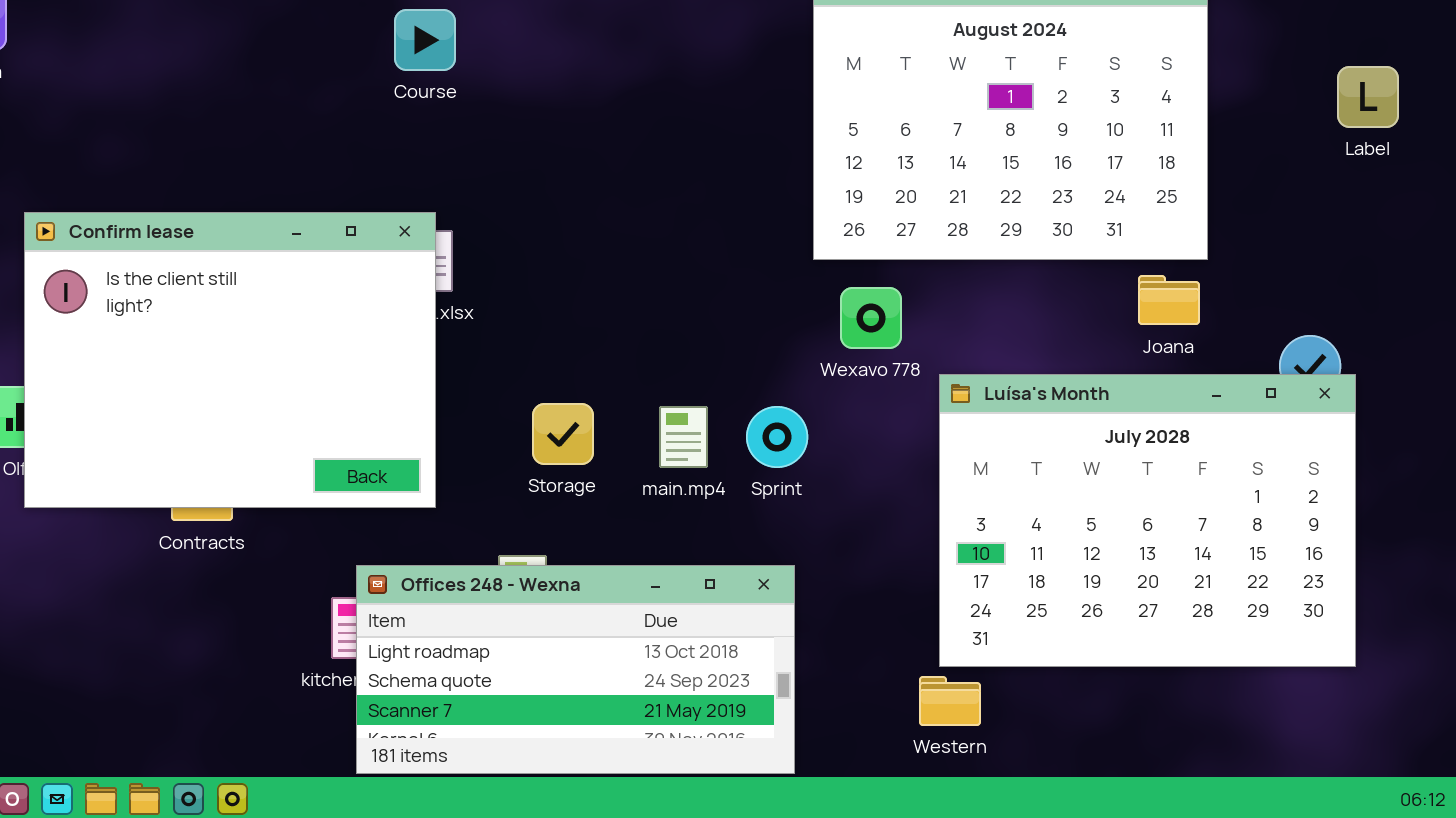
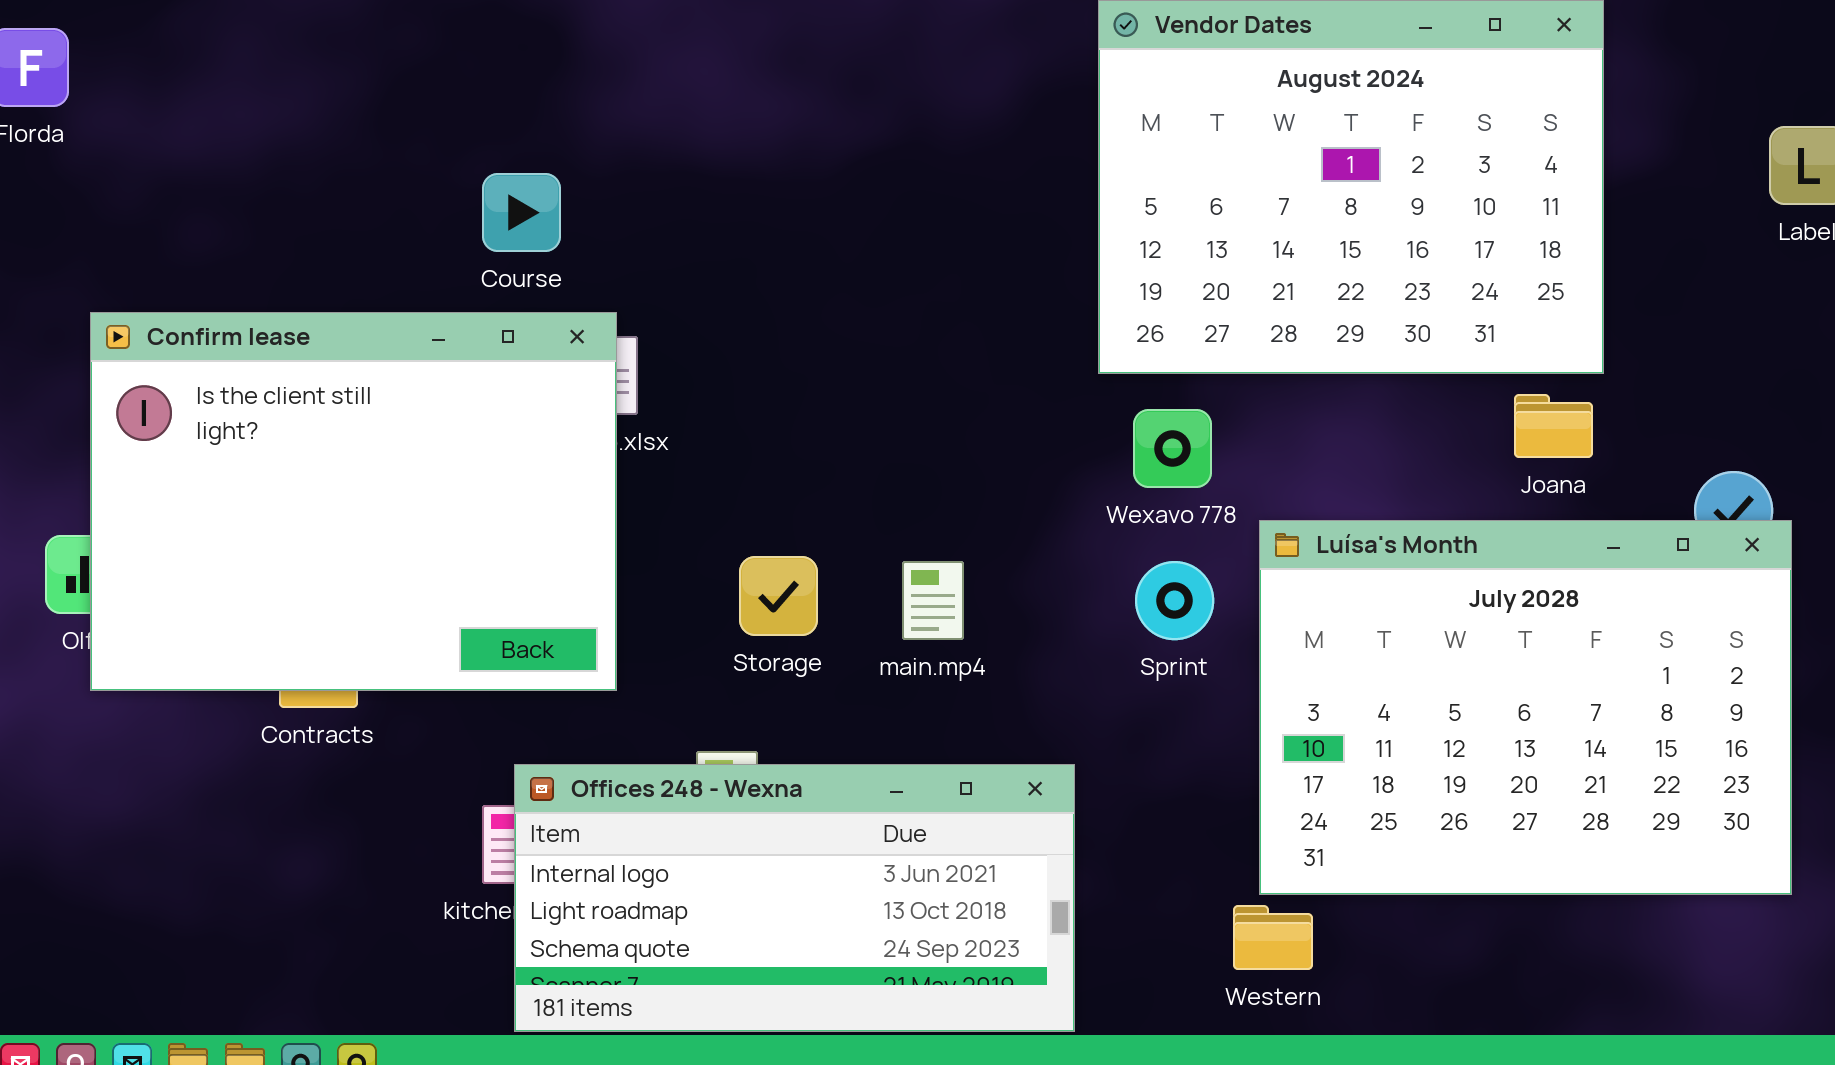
Course: [394,9,456,71] -> [482,173,561,252], moved
Sprint: [746,406,808,468] -> [1135,561,1214,640], moved
Offices 248 - Wexna: [356,565,795,774] -> [514,764,1075,1032], scrolled up 1 row

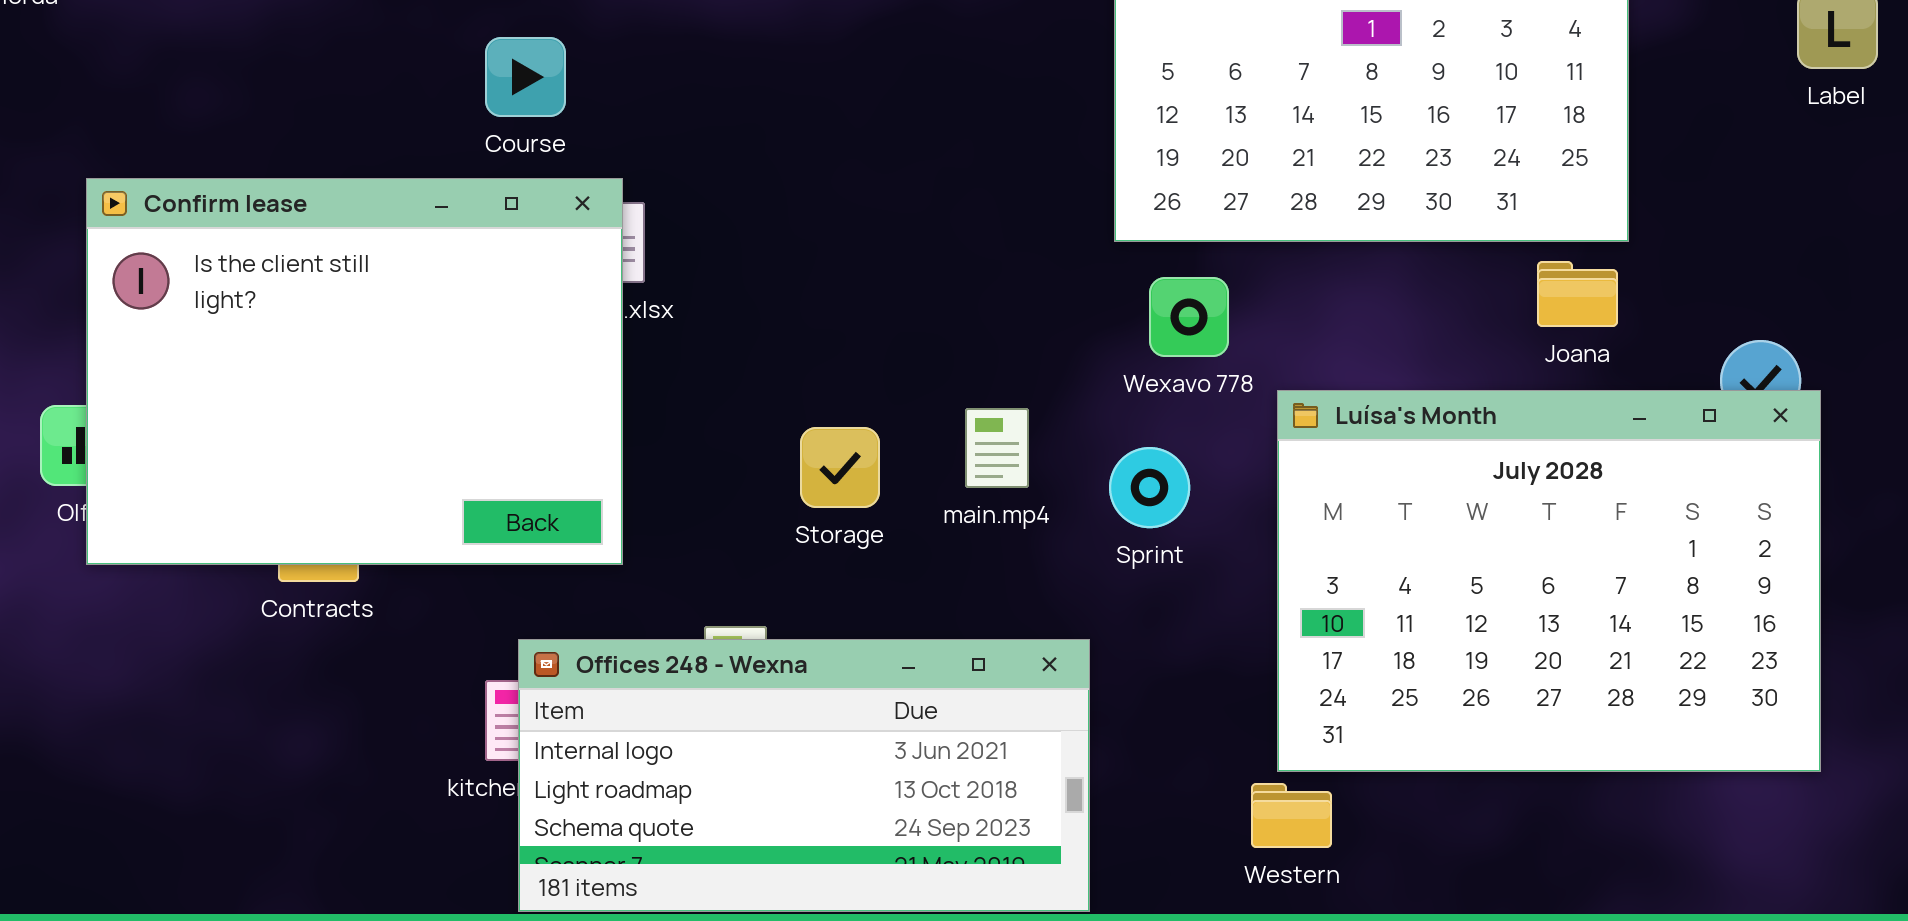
Storage: [739,556,818,636] -> [800,427,880,508], moved
main.mp4: [902,561,964,640] -> [965,408,1029,488], moved
Sprint: [1135,561,1214,640] -> [1109,447,1190,528], moved

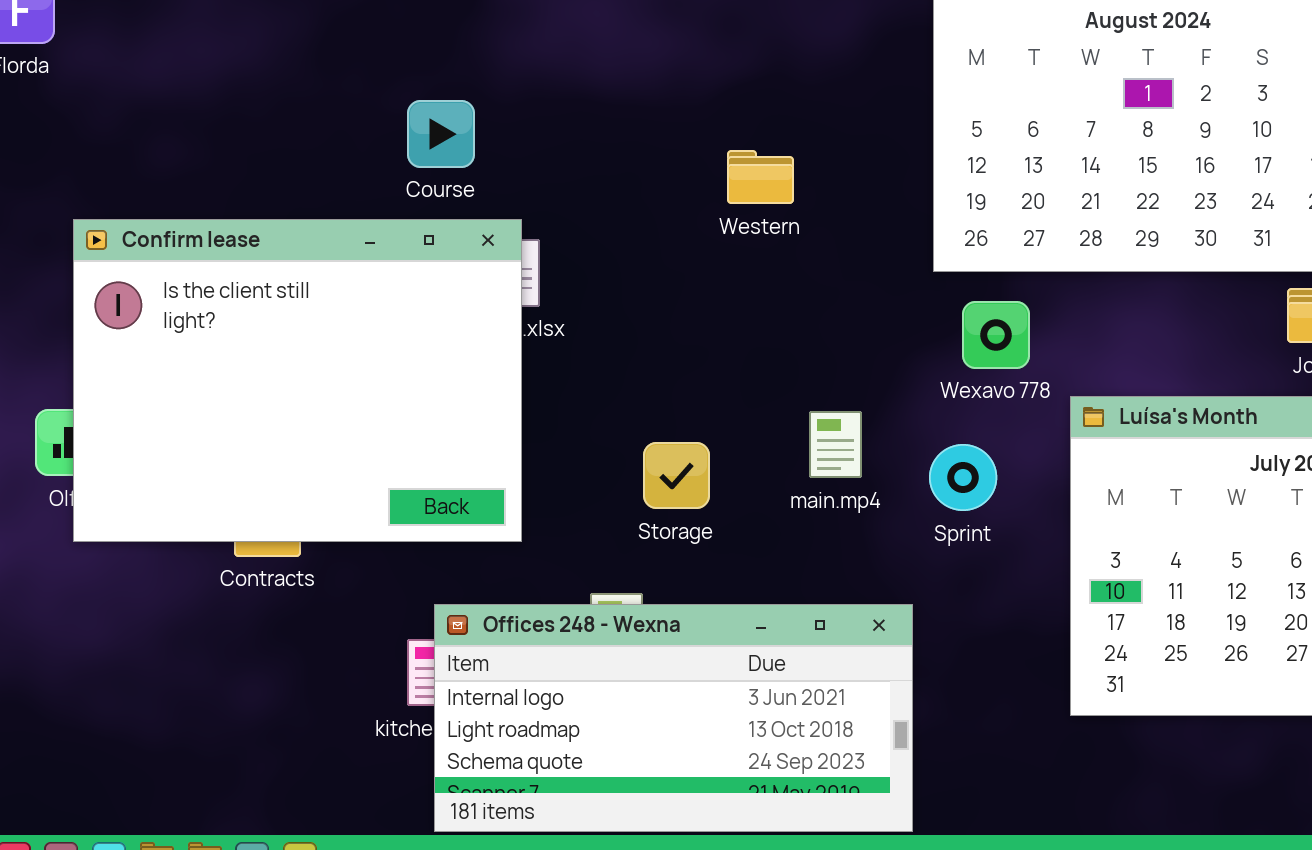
Storage: [800,427,880,508] -> [643,442,710,509], moved
Western: [1251,783,1332,848] -> [727,150,794,204], moved

